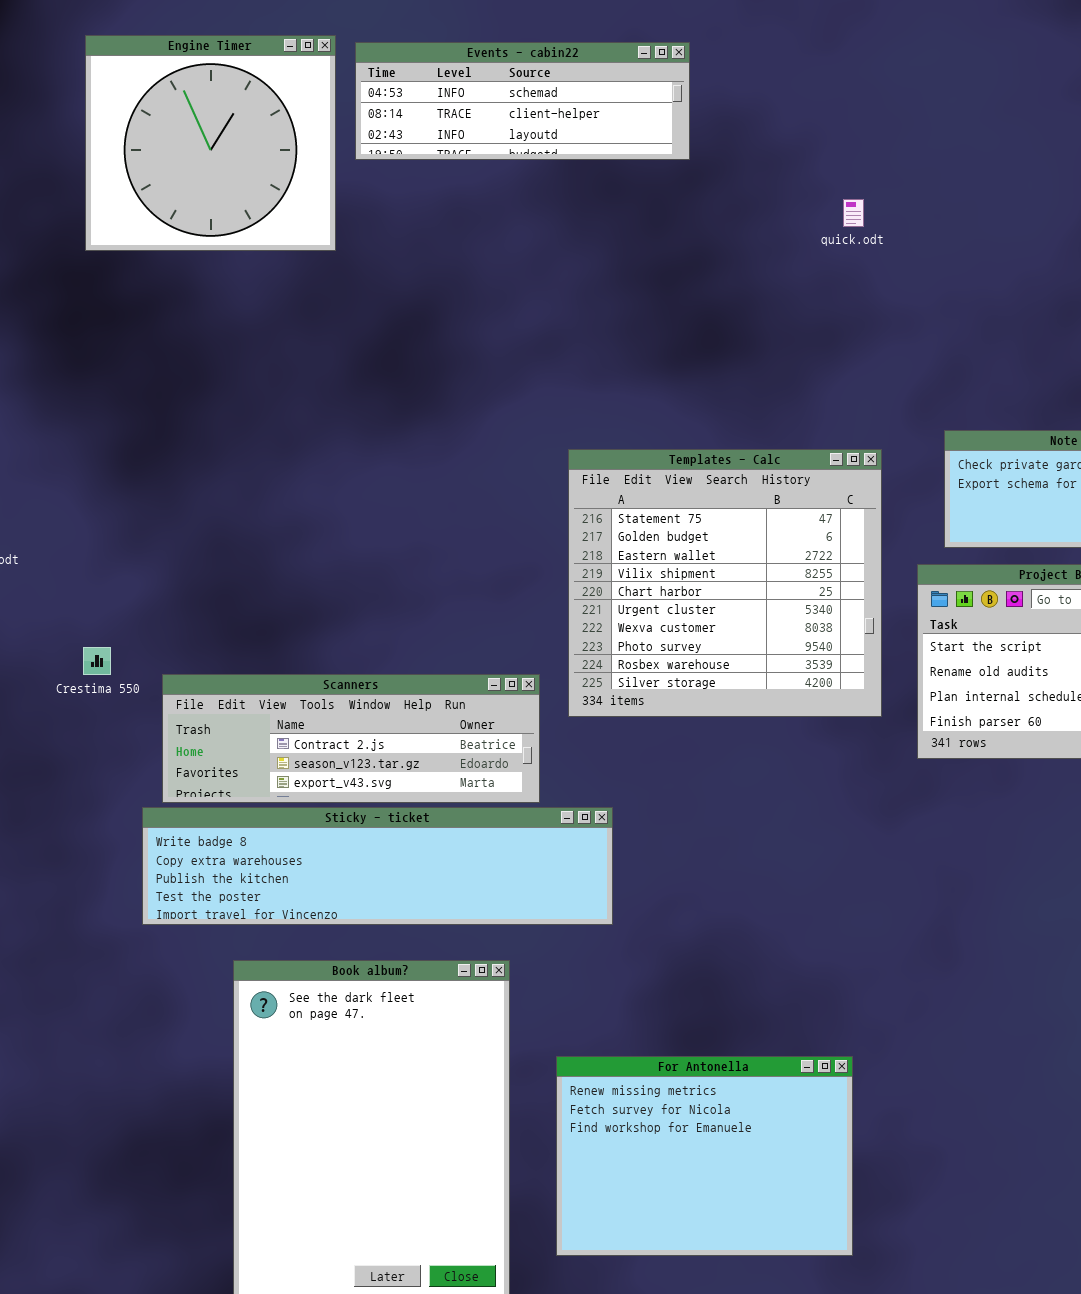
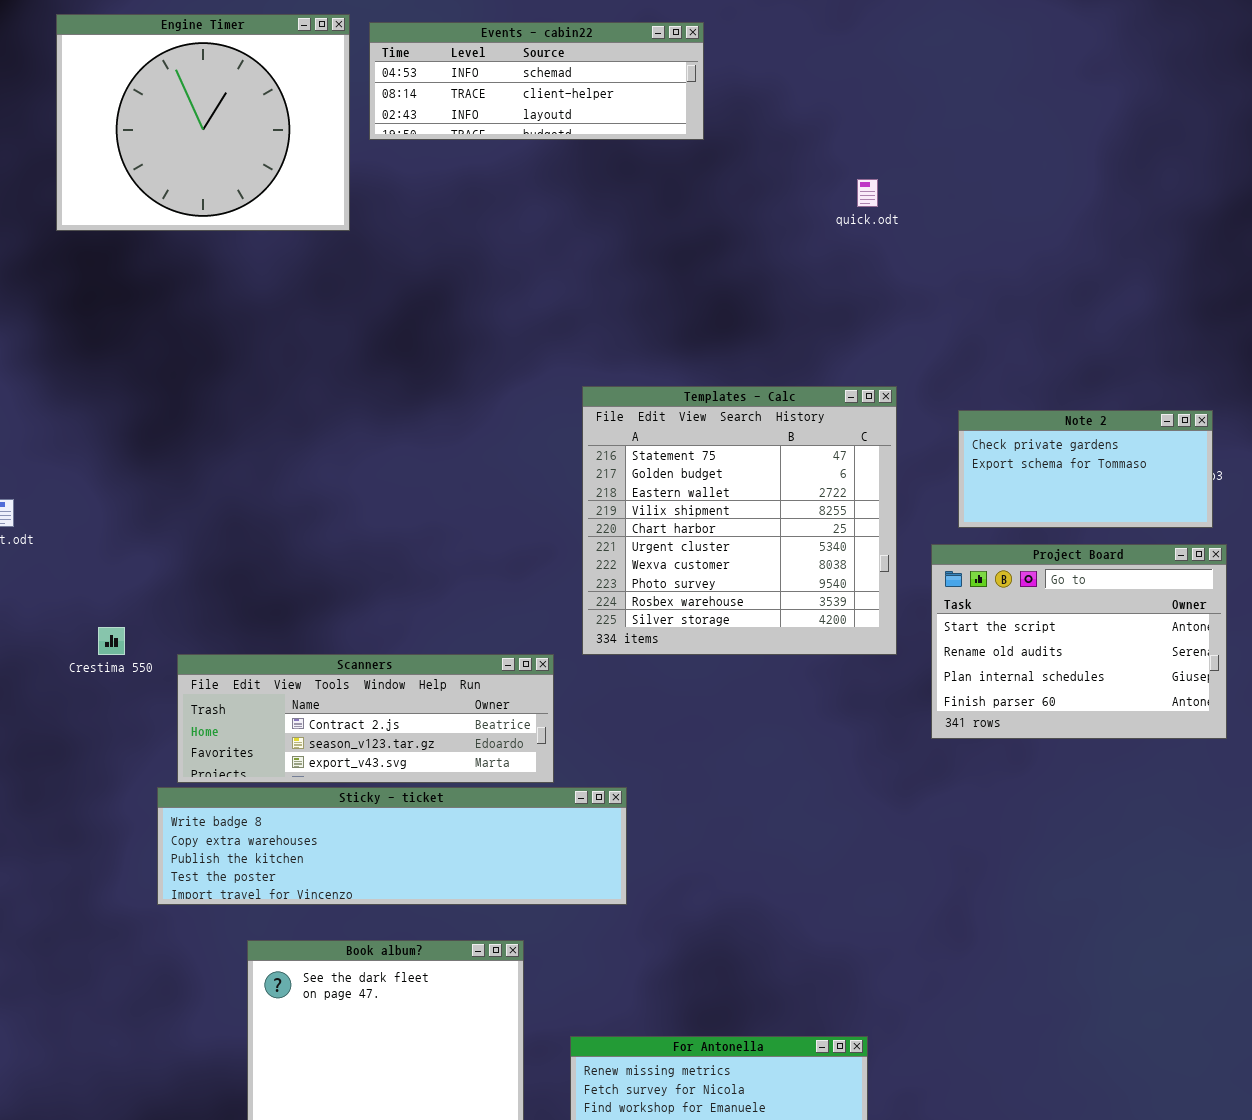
Engine Timer: [85,35,336,251] -> [56,14,350,231], resized
Templates - Calc: [568,449,882,717] -> [582,386,897,655], moved

